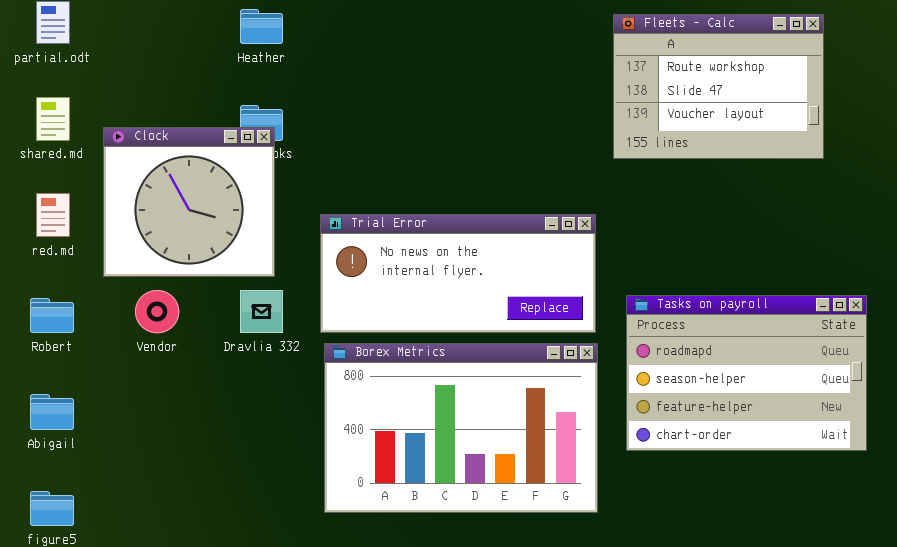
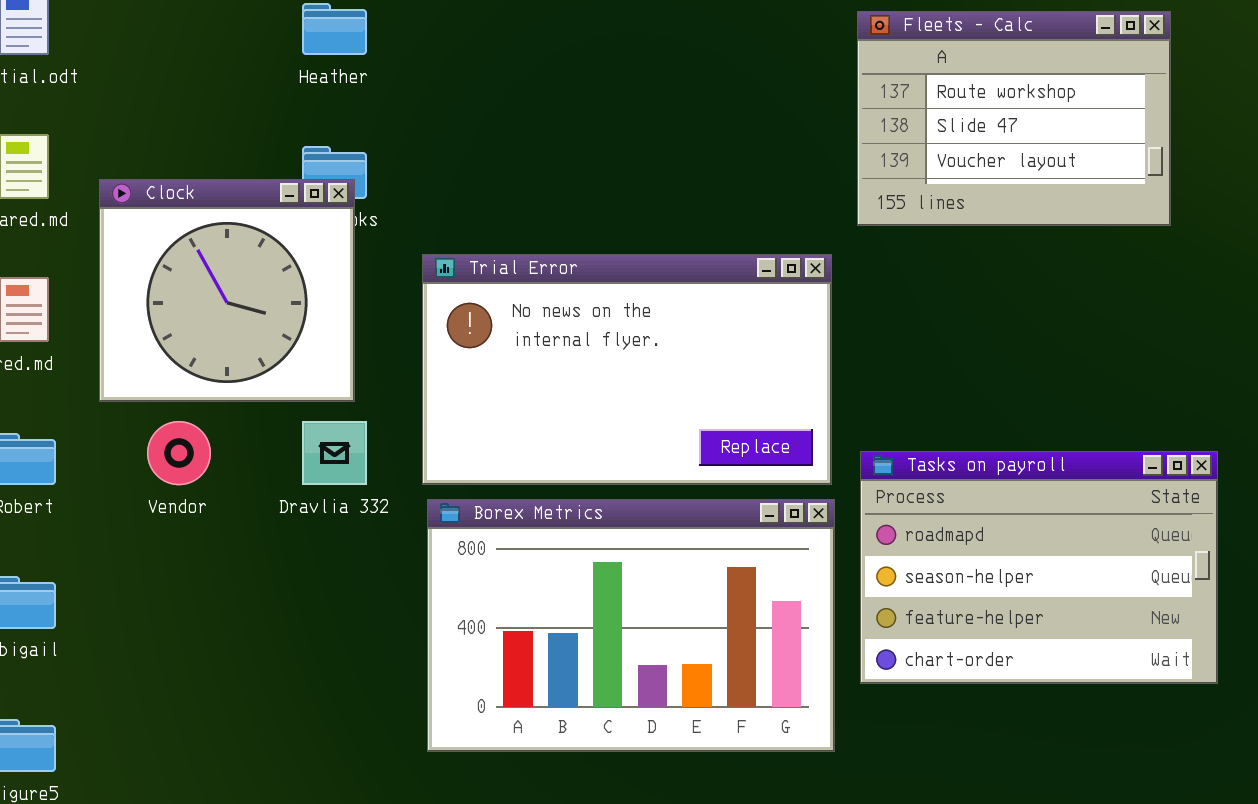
Trial Error: [320,214,596,333] -> [422,254,832,485], resized
Tasks on payroll: [626,295,867,451] -> [860,451,1218,684], moved

